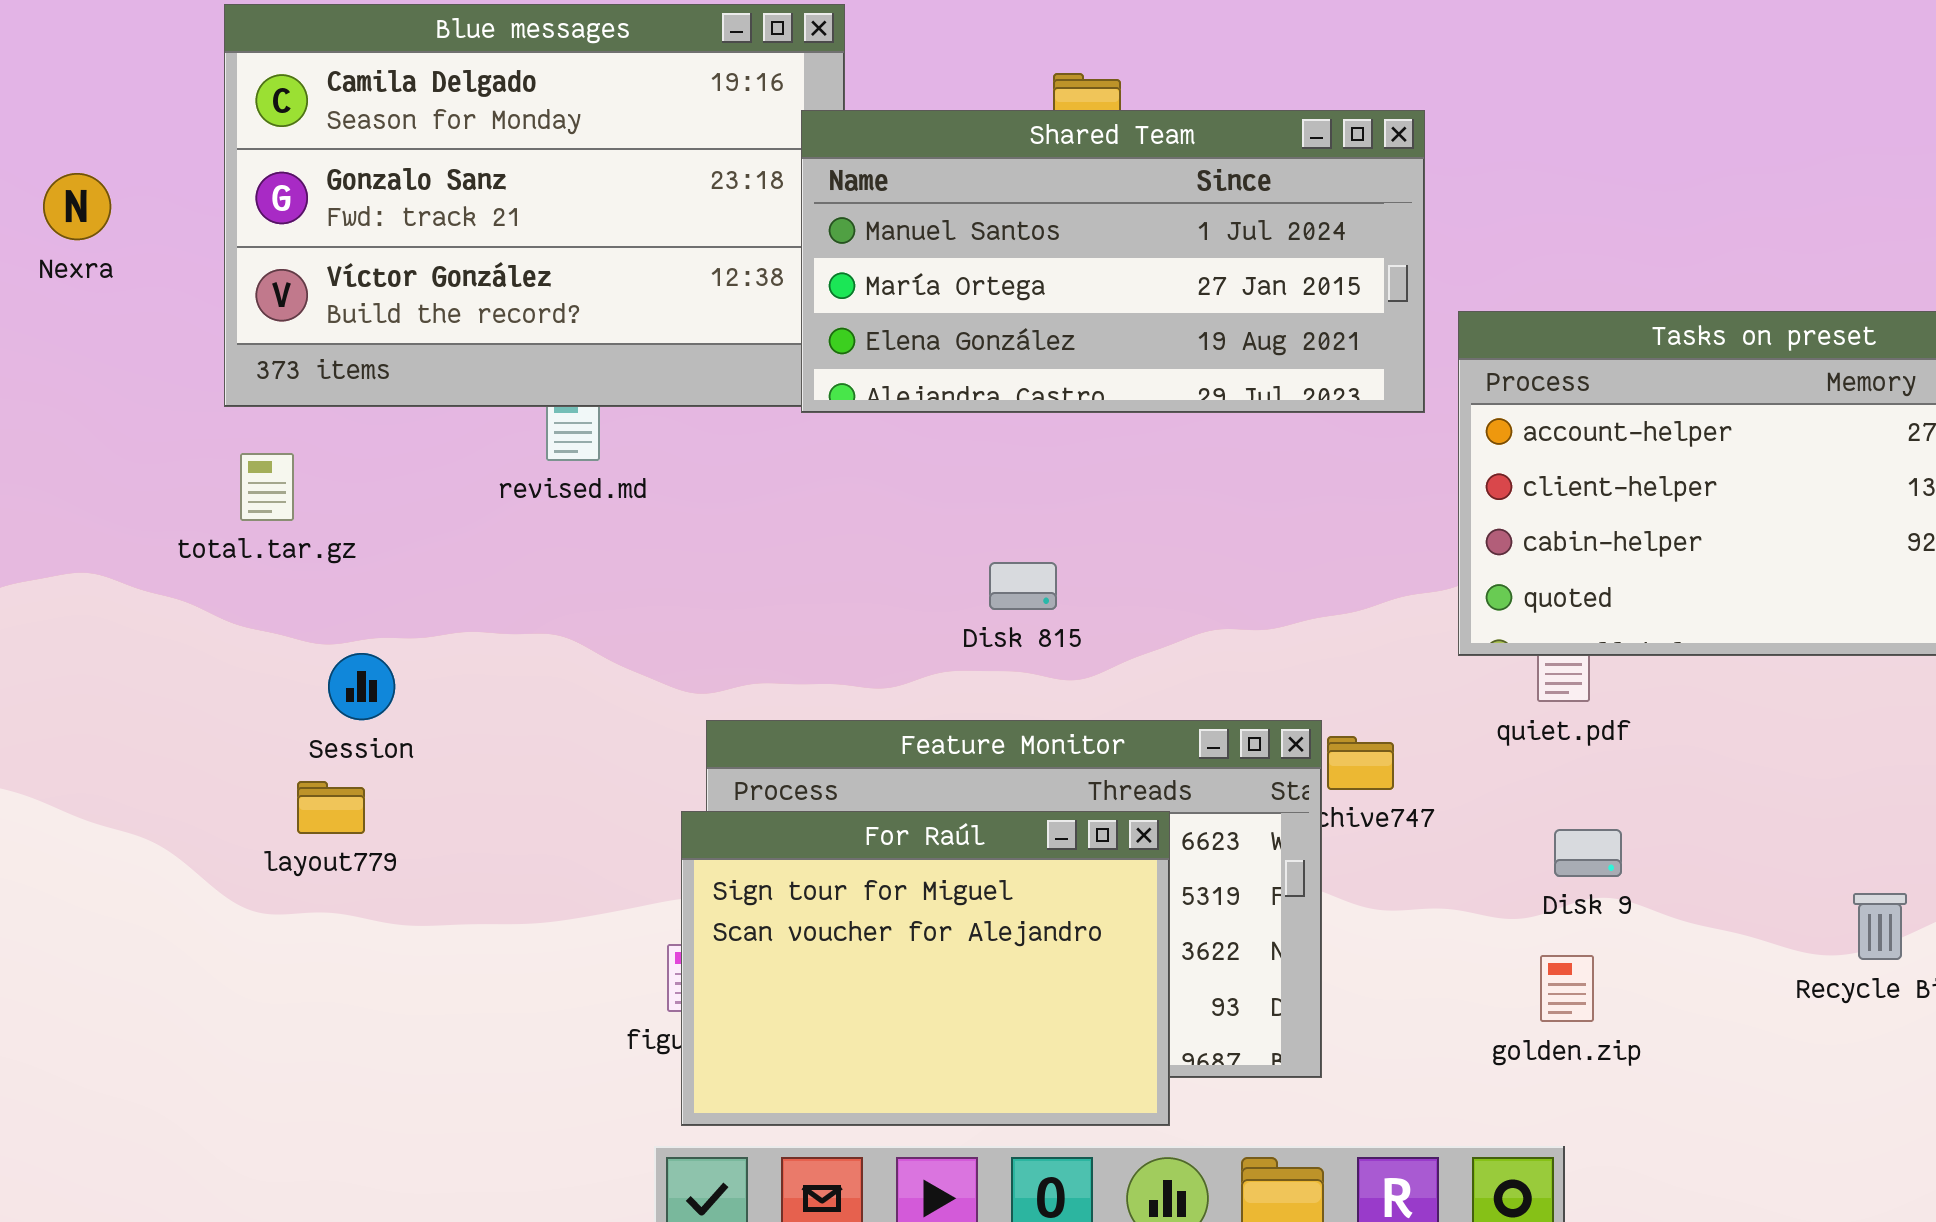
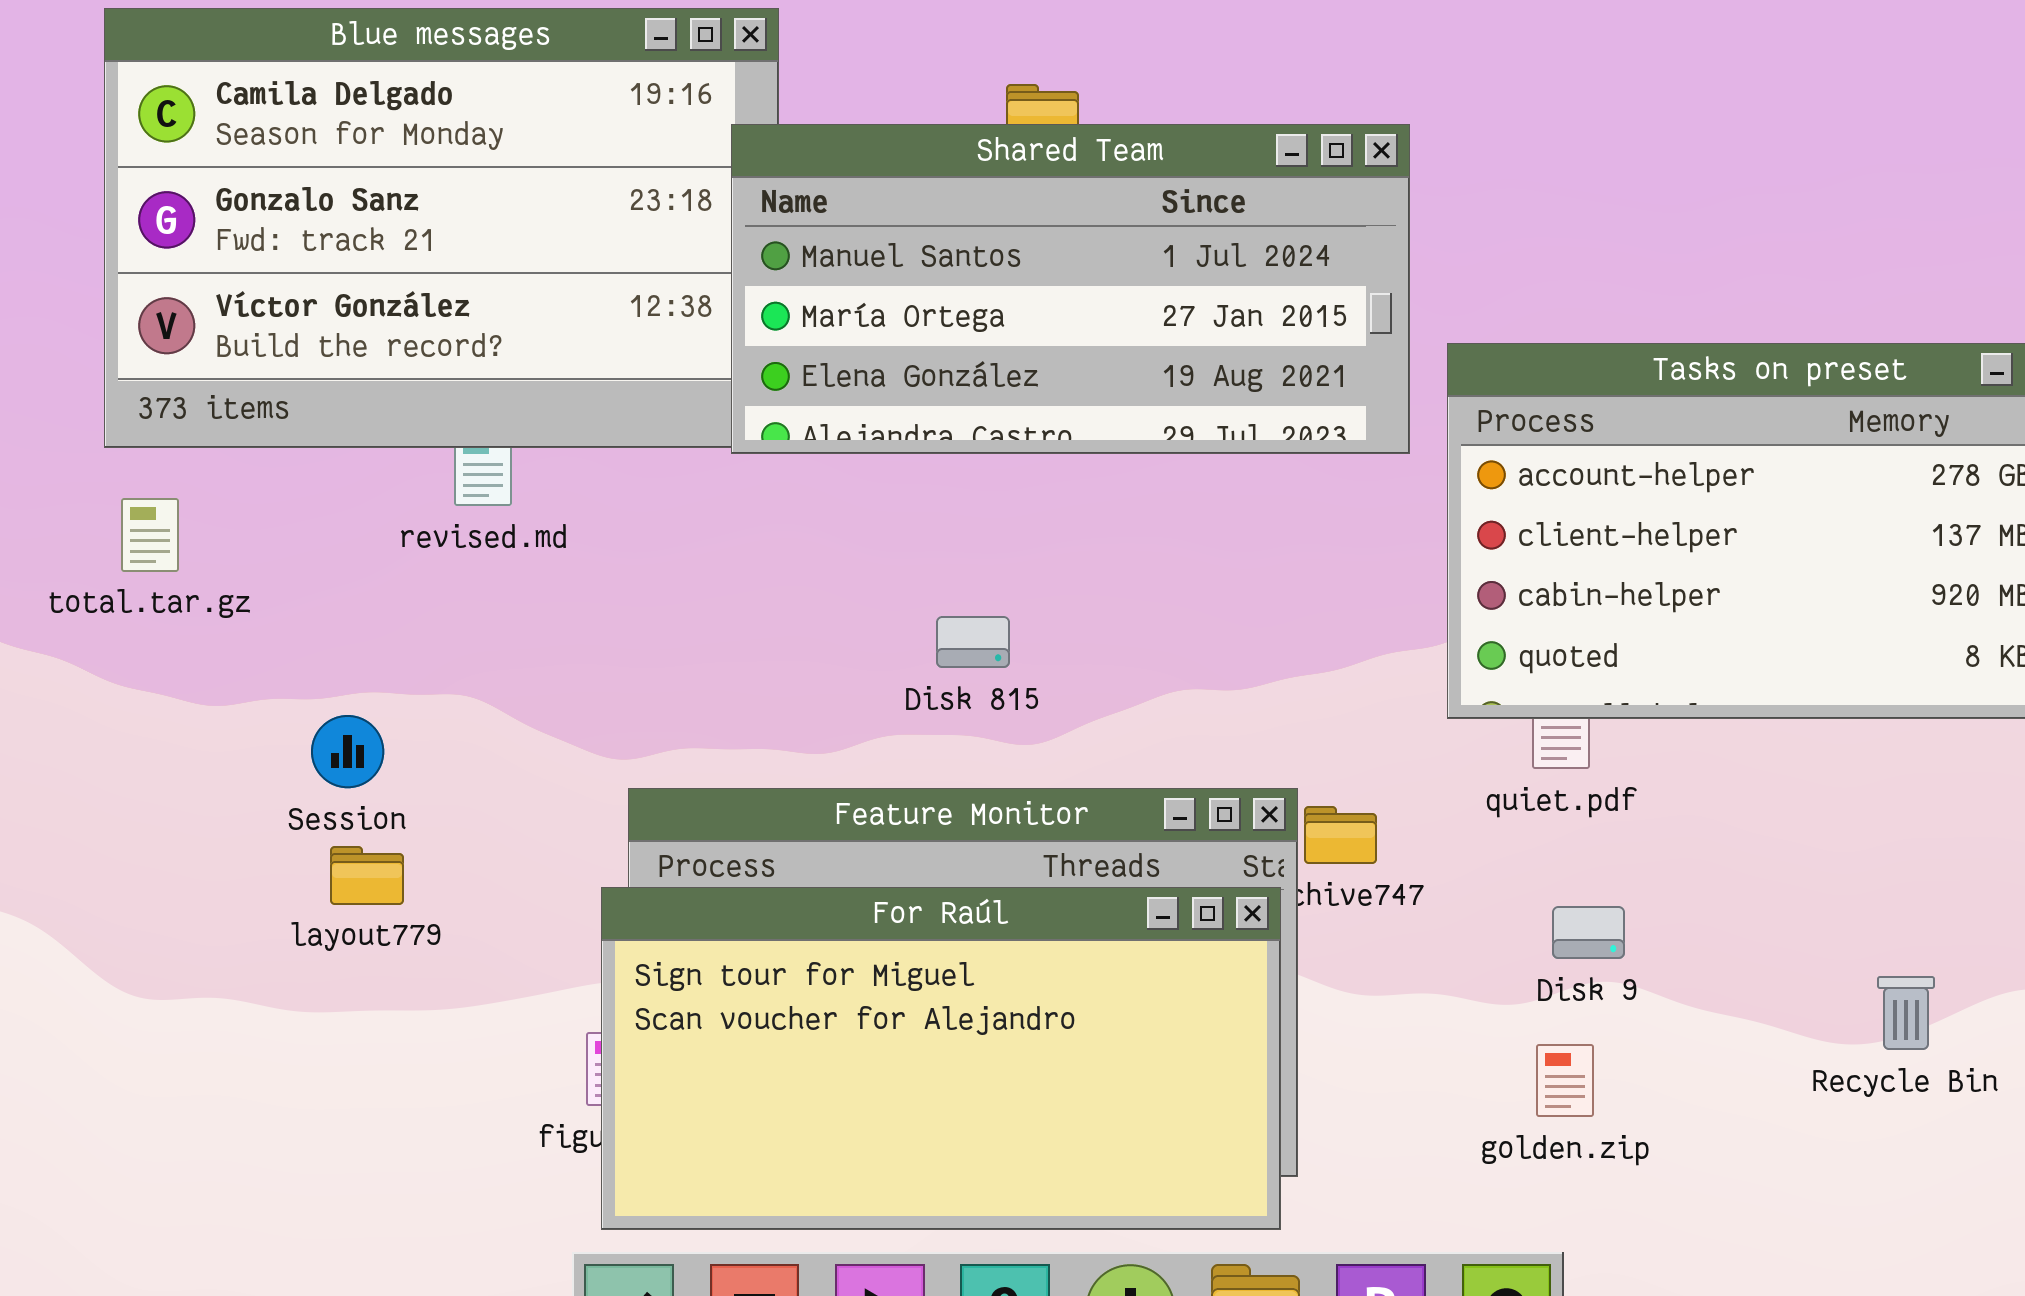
Session: [328,653,395,720] -> [311,715,384,788], moved
layout779: [297,781,365,834] -> [330,846,404,905], moved
For Raúl: [681,811,1170,1126] -> [601,887,1281,1230], resized

